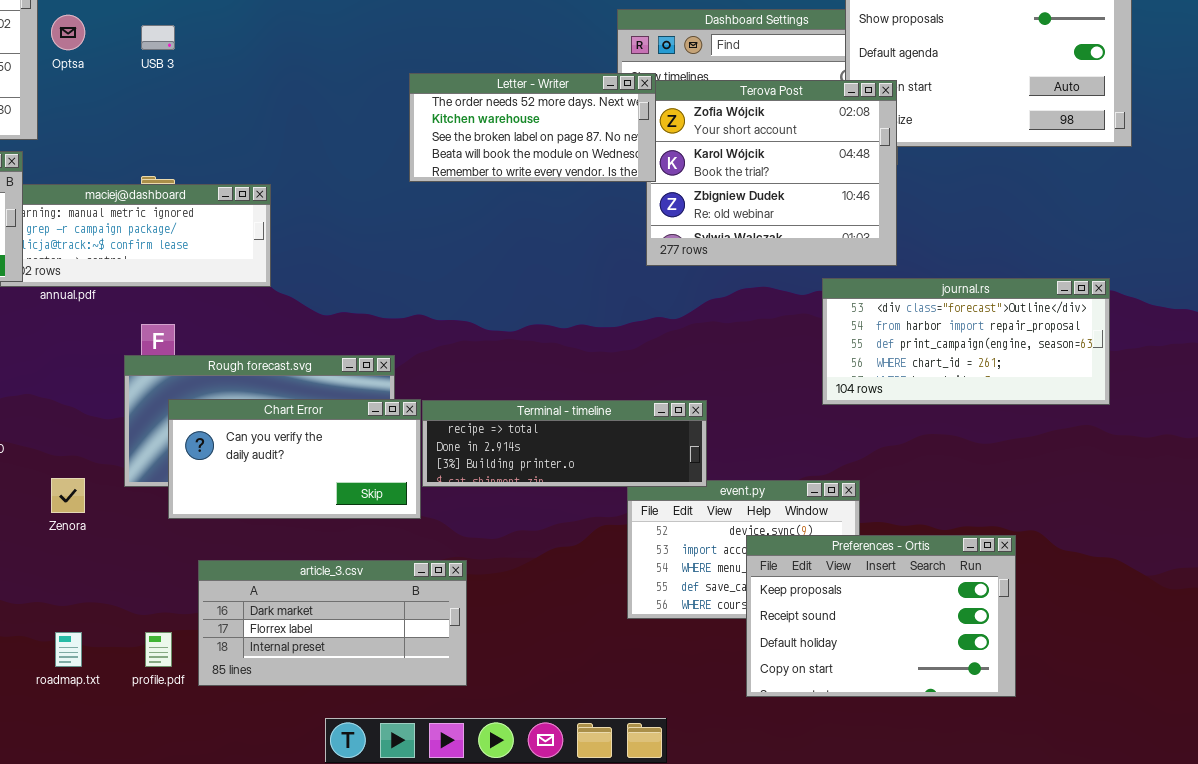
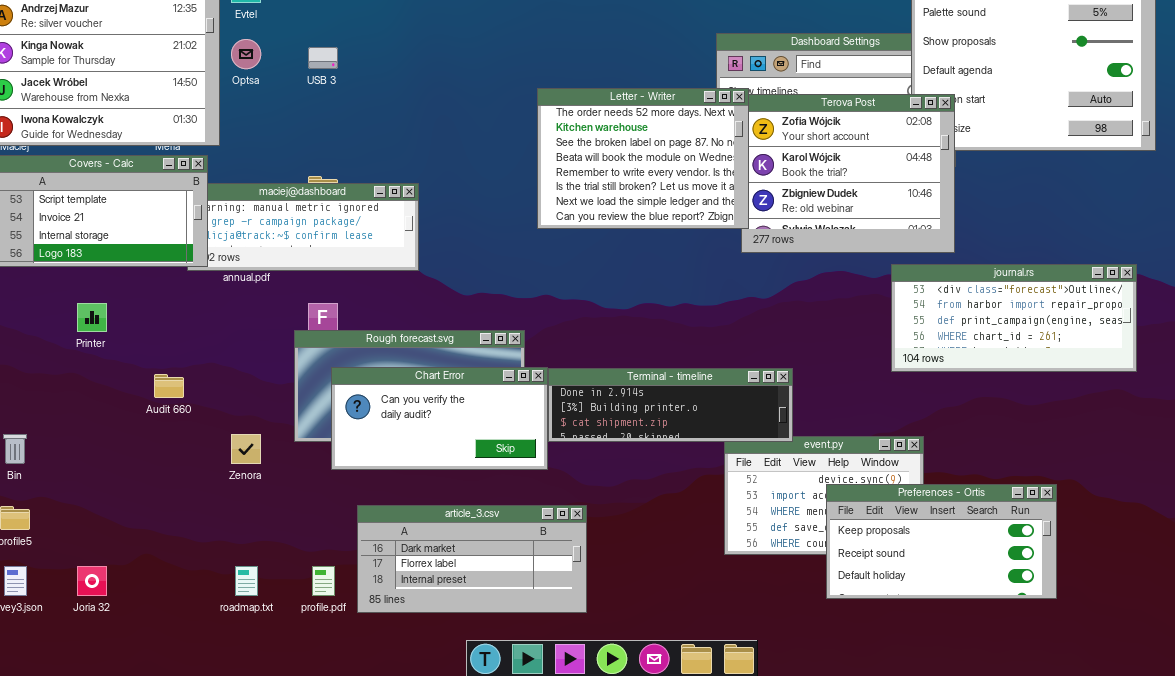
Letter - Writer: [409,73,656,182] -> [537,88,749,229], resized
Terminal - timeline: [422,400,707,487] -> [548,368,793,442], scrolled down 1 row
Preferences - Ortis: [746,535,1016,697] -> [826,484,1057,599], resized

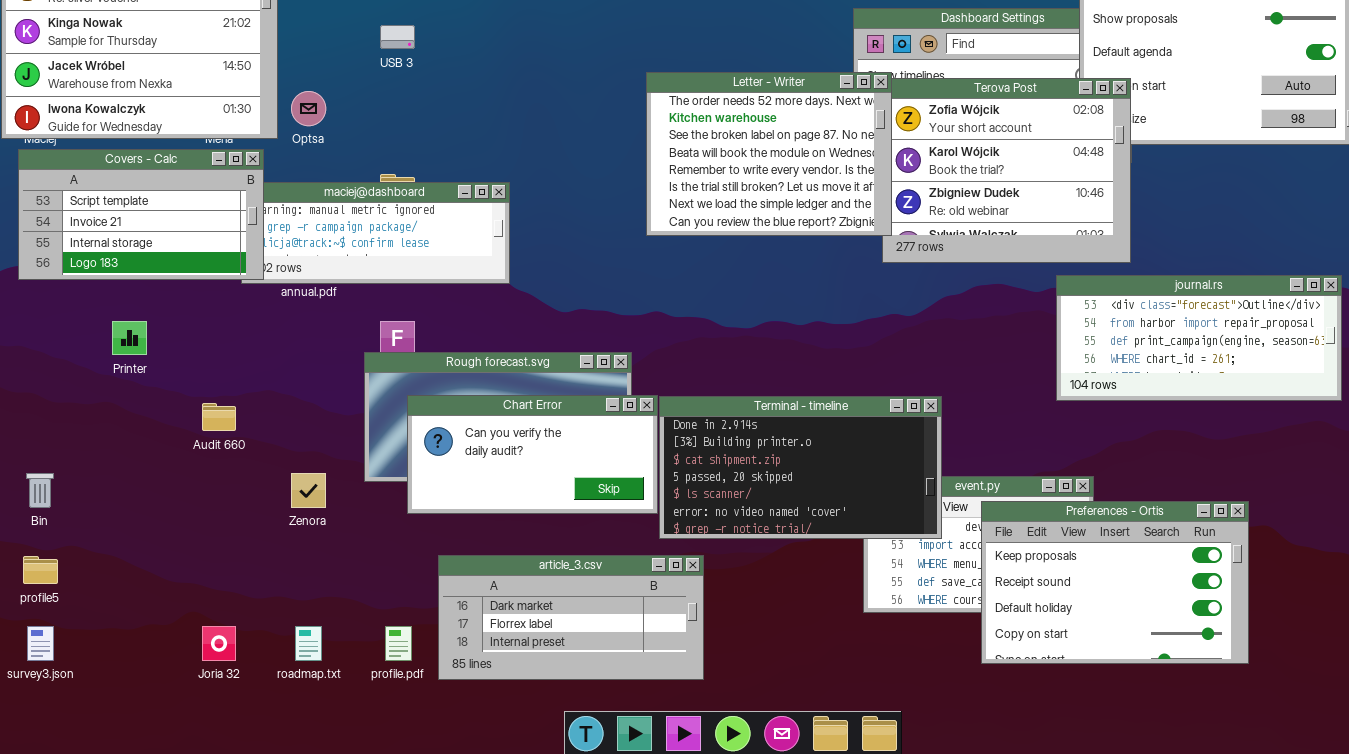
Optsa: [231,39,261,69] -> [291,91,326,126], moved
Terminal - timeline: [548,368,793,442] -> [659,396,942,539], resized
Preferences - Ortis: [826,484,1057,599] -> [981,501,1249,664], resized
Joria 32: [77,566,107,596] -> [202,626,236,661], moved

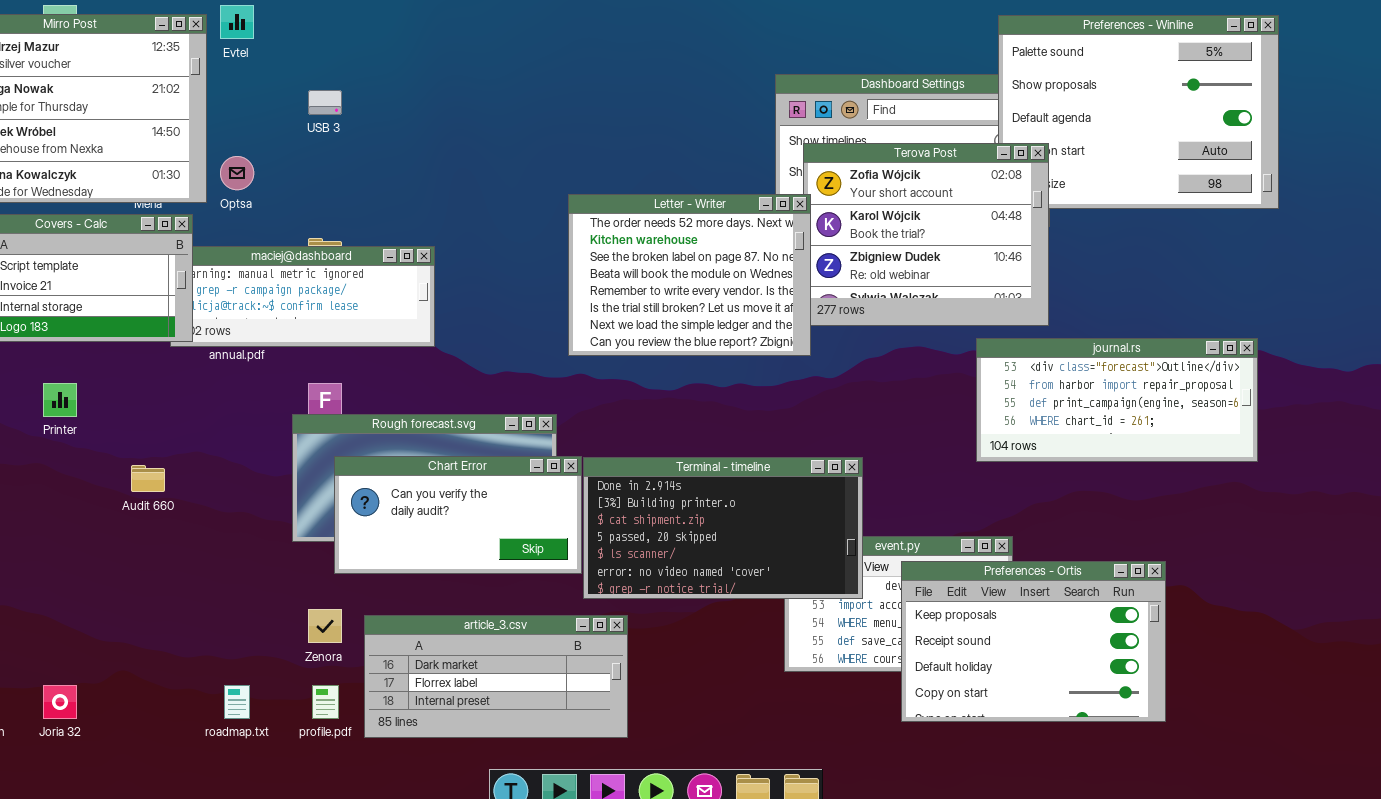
Letter - Writer: [646,72,892,236] -> [568,194,811,356], moved
Zenora: [291,473,326,508] -> [308,609,342,643], moved
Joria 32: [202,626,236,661] -> [43,685,77,719], moved

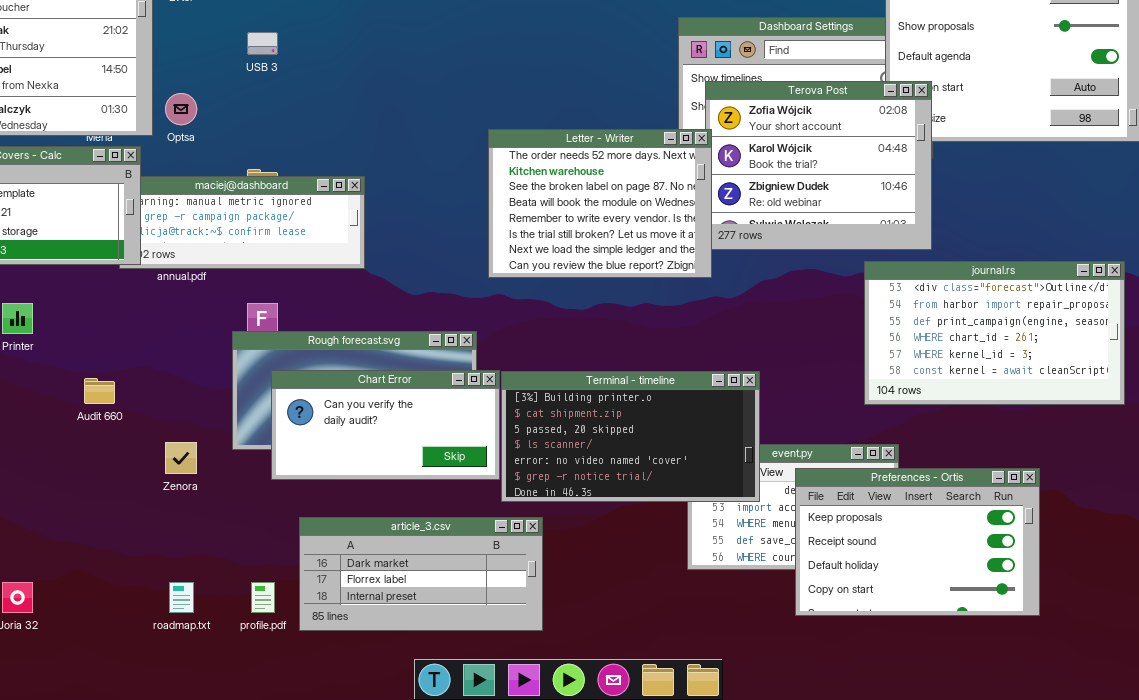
journal.rs: [976,338,1258,462] -> [864,261,1125,405], resized
Terminal - timeline: [583,457,863,599] -> [501,371,760,502], scrolled down 1 row
Zenora: [308,609,342,643] -> [165,442,197,474], moved

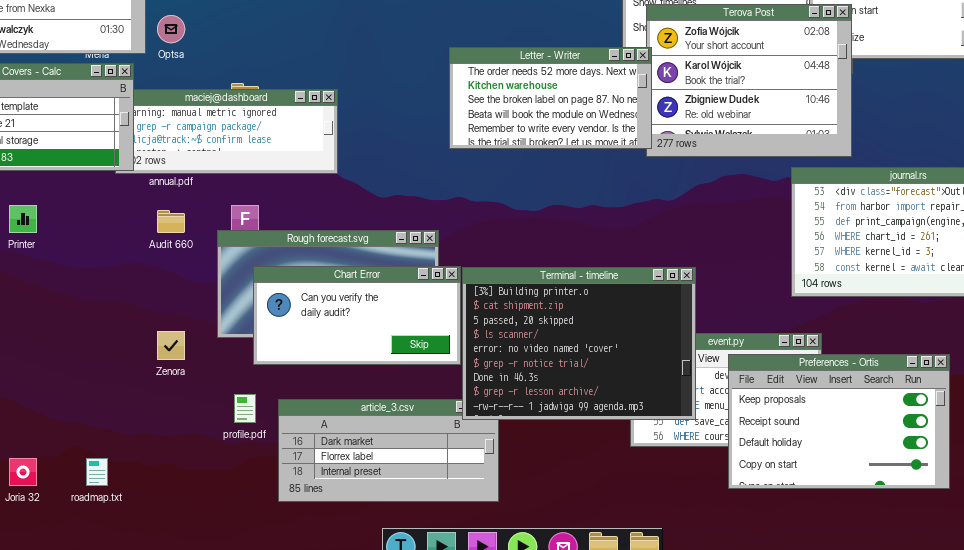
Letter - Writer: [488,129,712,278] -> [449,47,652,149], resized
Terminal - timeline: [501,371,760,502] -> [462,267,696,420], resized
Audit 660: [84,378,115,404] -> [157,210,185,233], moved
roadmap.txt: [169,582,194,613] -> [86,458,108,486], moved
profile.pdf: [251,582,275,613] -> [234,394,256,423], moved

